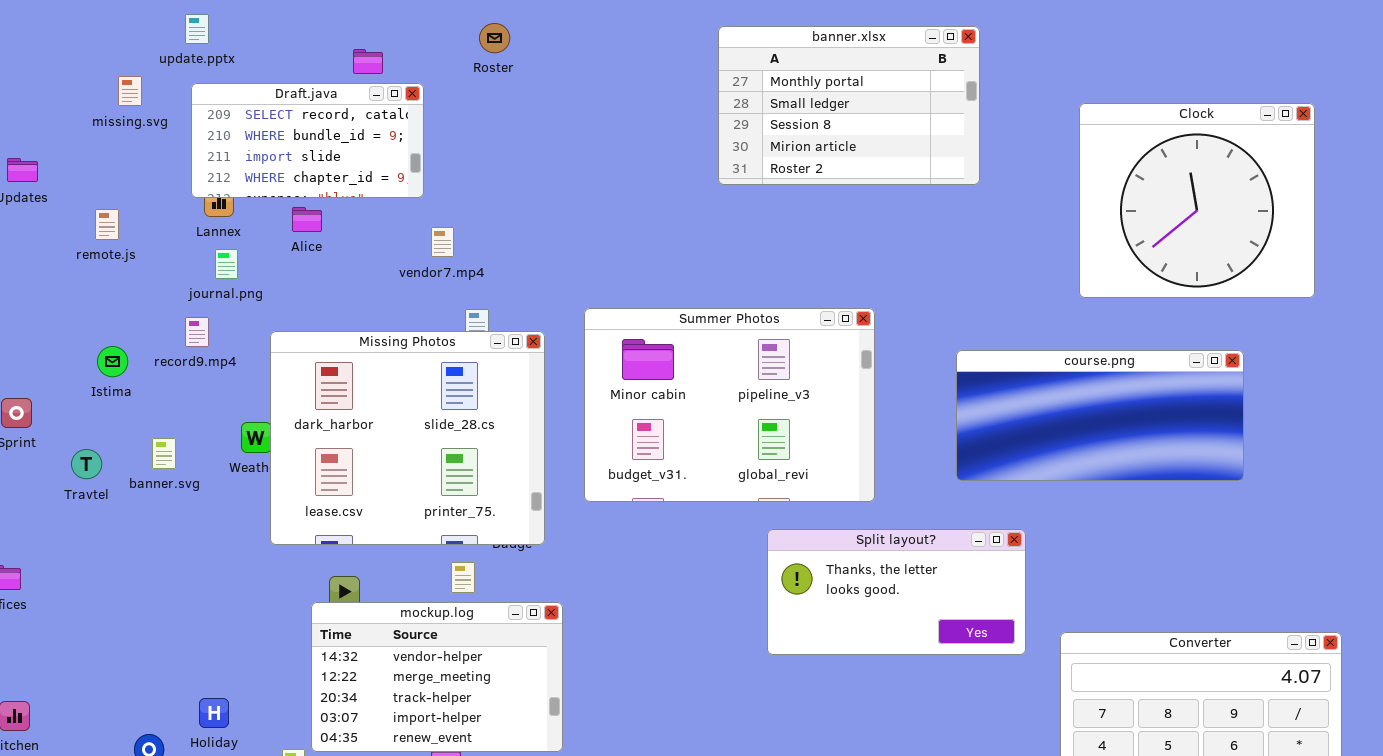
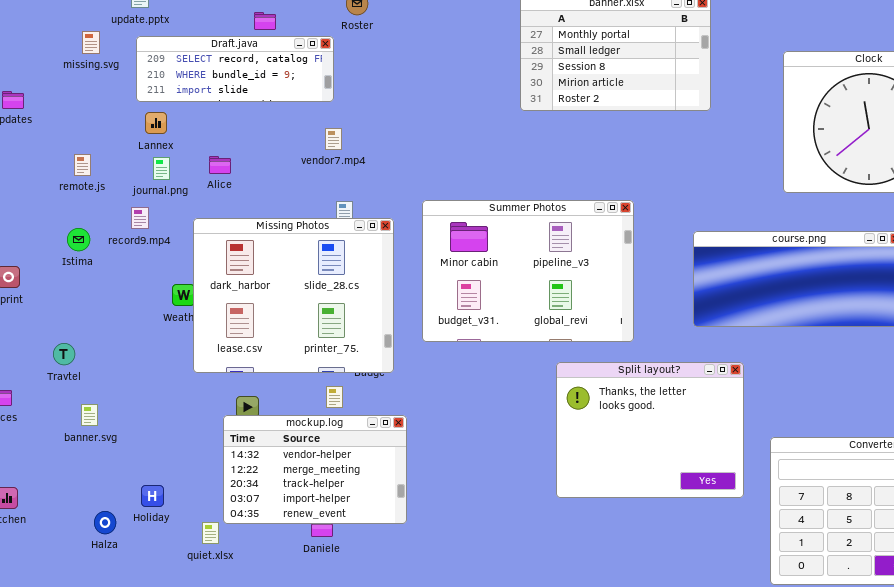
Draft.java: [191,83,424,198] -> [136,36,334,102], resized
Alice: [292,207,322,232] -> [209,156,231,174], moved
remote.js: [95,209,119,240] -> [74,154,91,176], moved
vendor7.mp4: [431,227,454,257] -> [325,128,342,150], moved
banner.svg: [152,438,176,469] -> [81,404,98,426], moved
Travtel: [71,449,102,479] -> [53,343,75,365], moved
Split layout?: [767,529,1026,655] -> [556,362,744,498], resized

